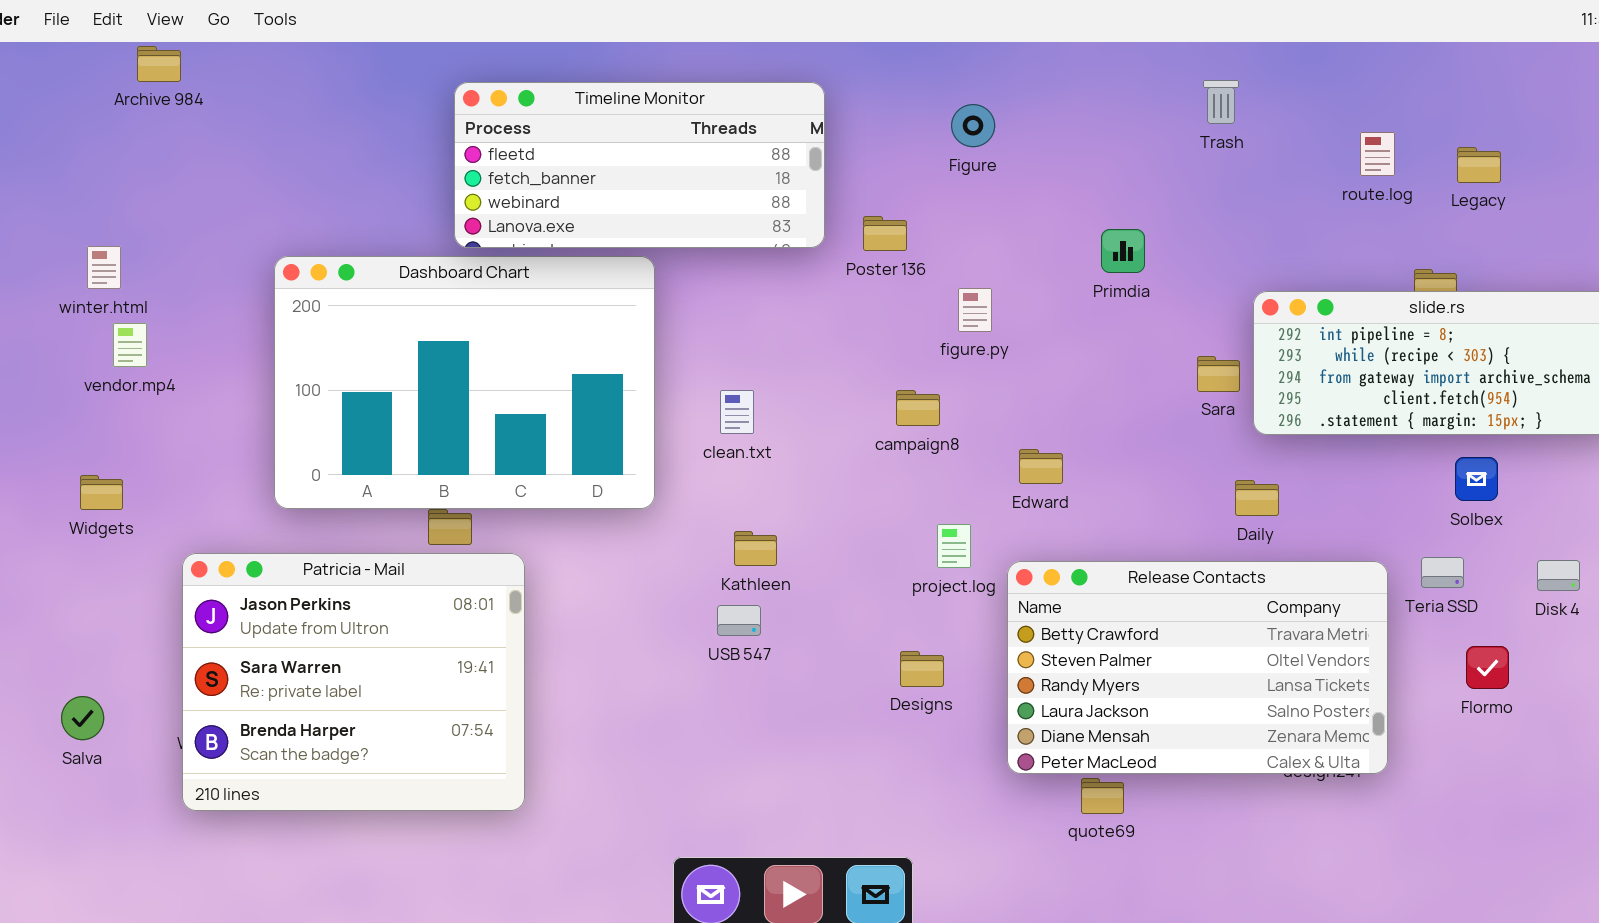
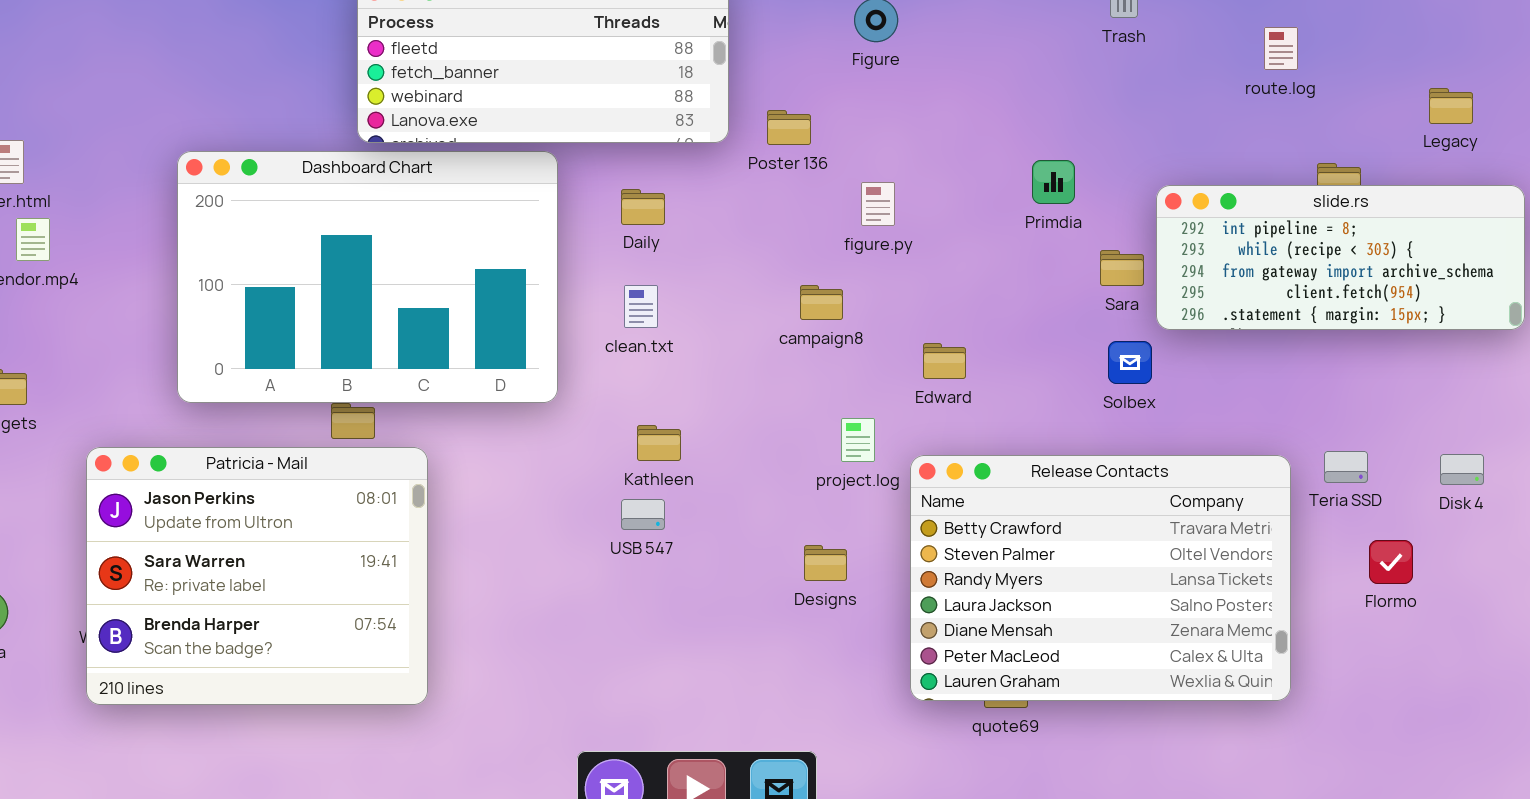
Legacy: [1457,147,1501,183] -> [1429,88,1473,124], moved
Primdia: [1101,229,1145,273] -> [1032,160,1075,204], moved
Solbex: [1455,457,1498,501] -> [1108,341,1152,384], moved
Daily: [1235,480,1279,516] -> [621,189,665,225], moved
Release Contacts: [1007,561,1388,774] -> [910,455,1291,701], resized

